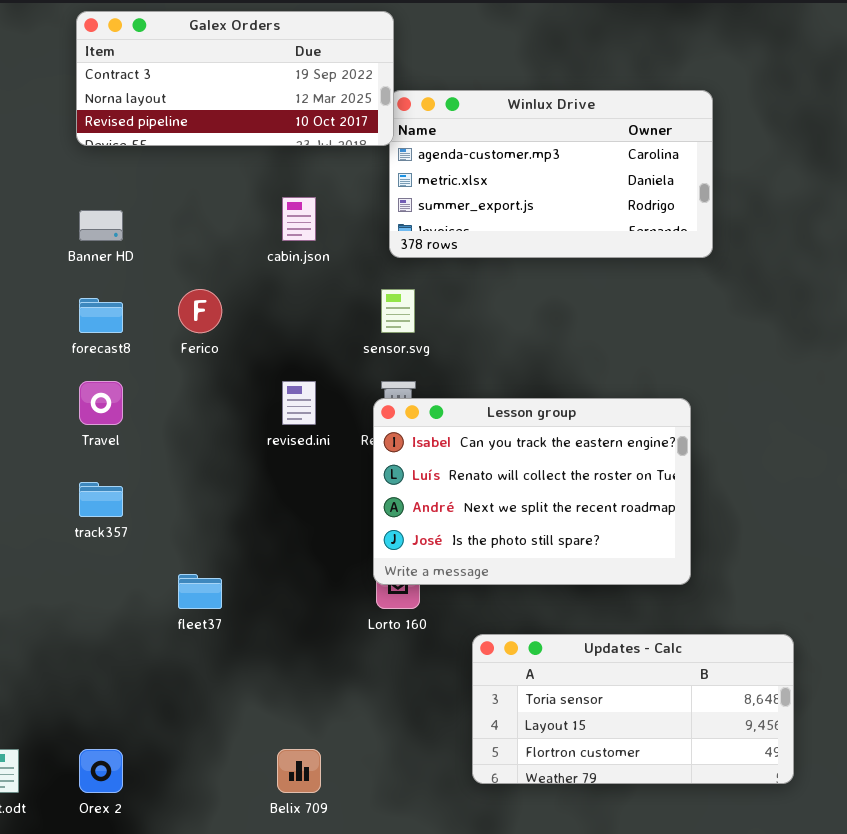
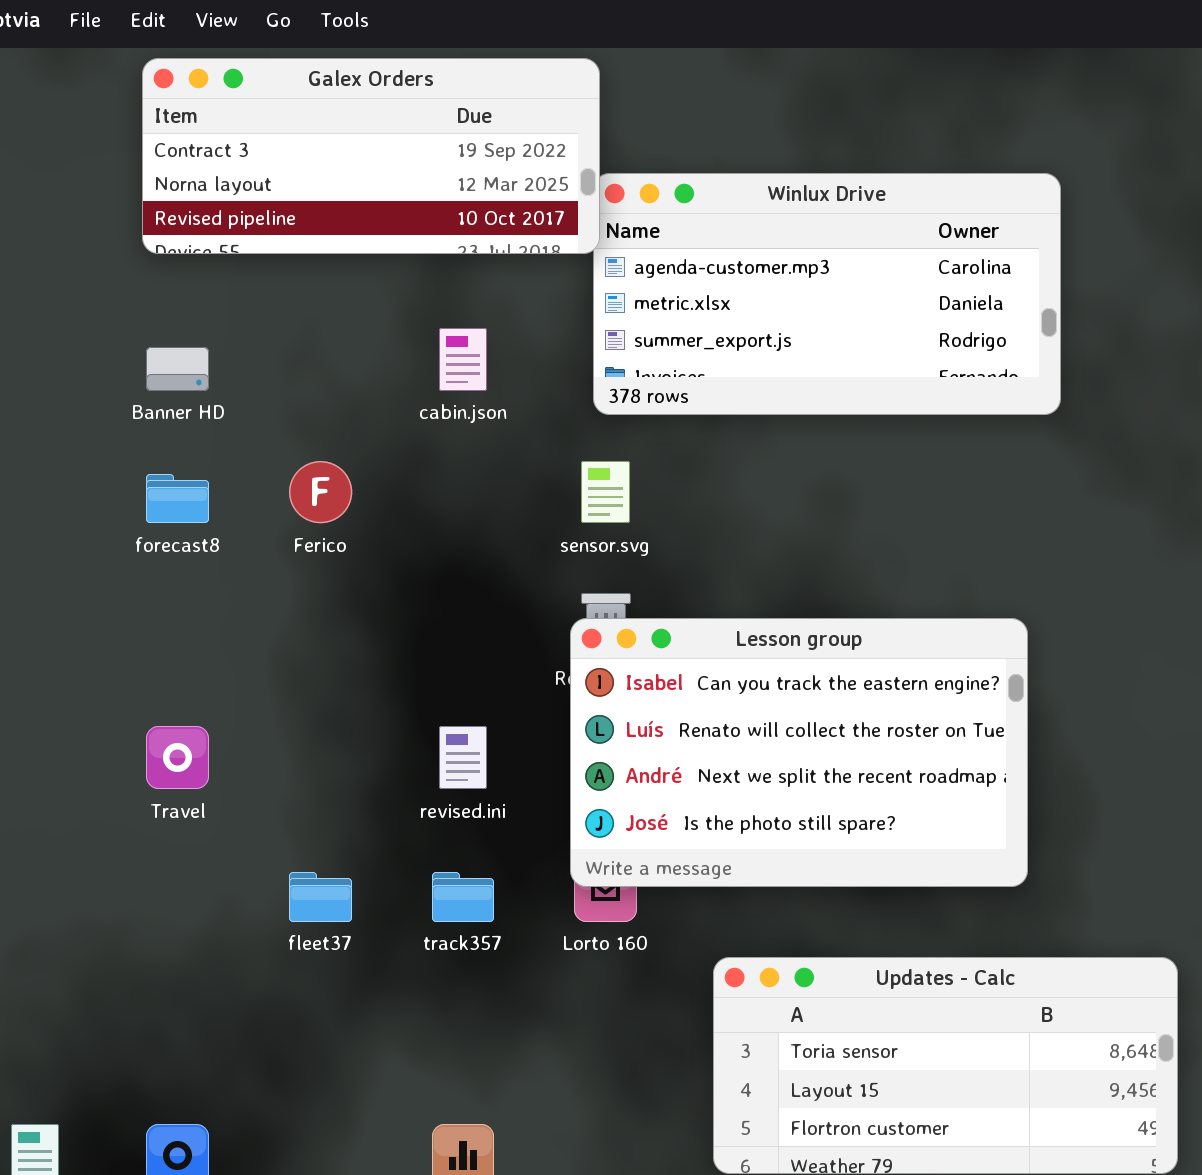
Travel: [79,381,123,425] -> [146,726,209,789], moved
revised.ini: [282,381,316,425] -> [439,726,487,789], moved
track357: [79,482,123,517] -> [432,872,494,922], moved

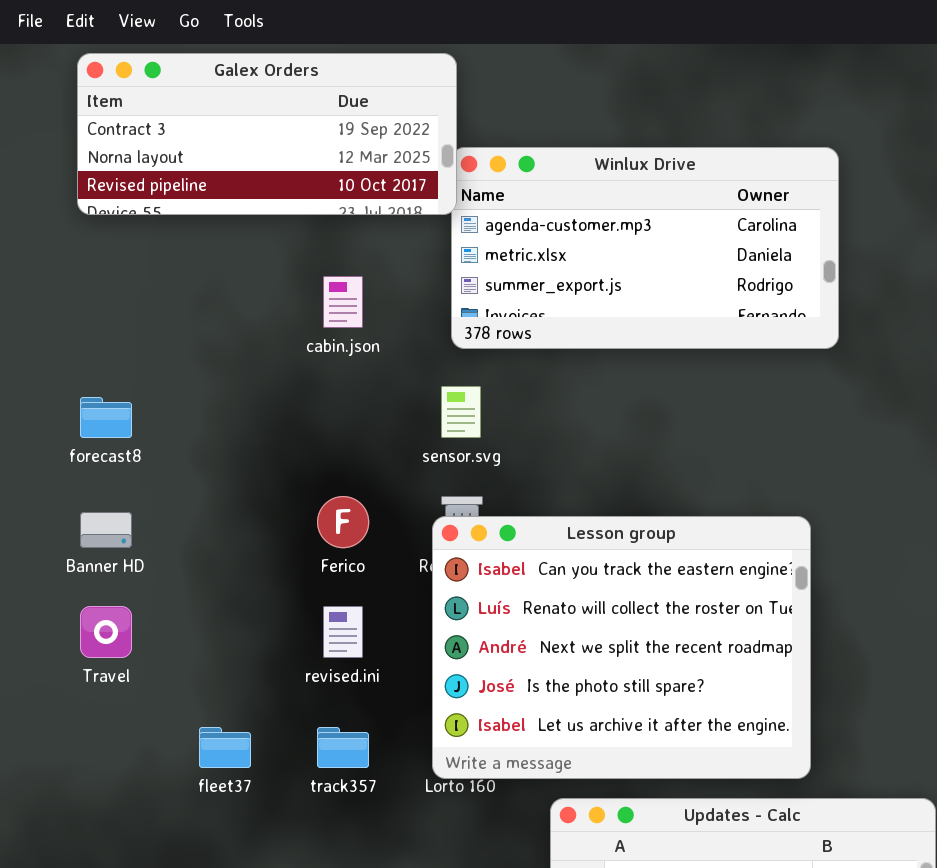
Banner HD: [146,347,209,391] -> [80,512,132,548], moved
Ferico: [289,461,352,523] -> [317,496,369,548], moved
Lesson group: [570,618,1028,887] -> [432,516,811,779], resized

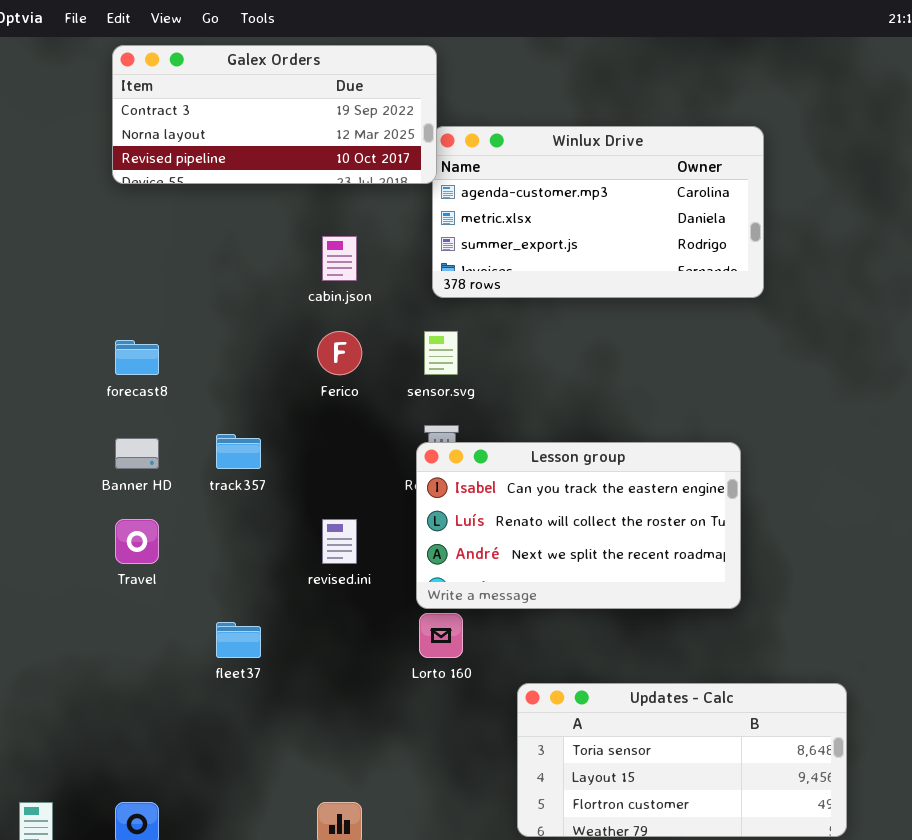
Ferico: [317,496,369,548] -> [317,331,362,375], moved
Lesson group: [432,516,811,779] -> [416,442,741,609], resized
track357: [317,727,369,768] -> [216,434,261,469], moved

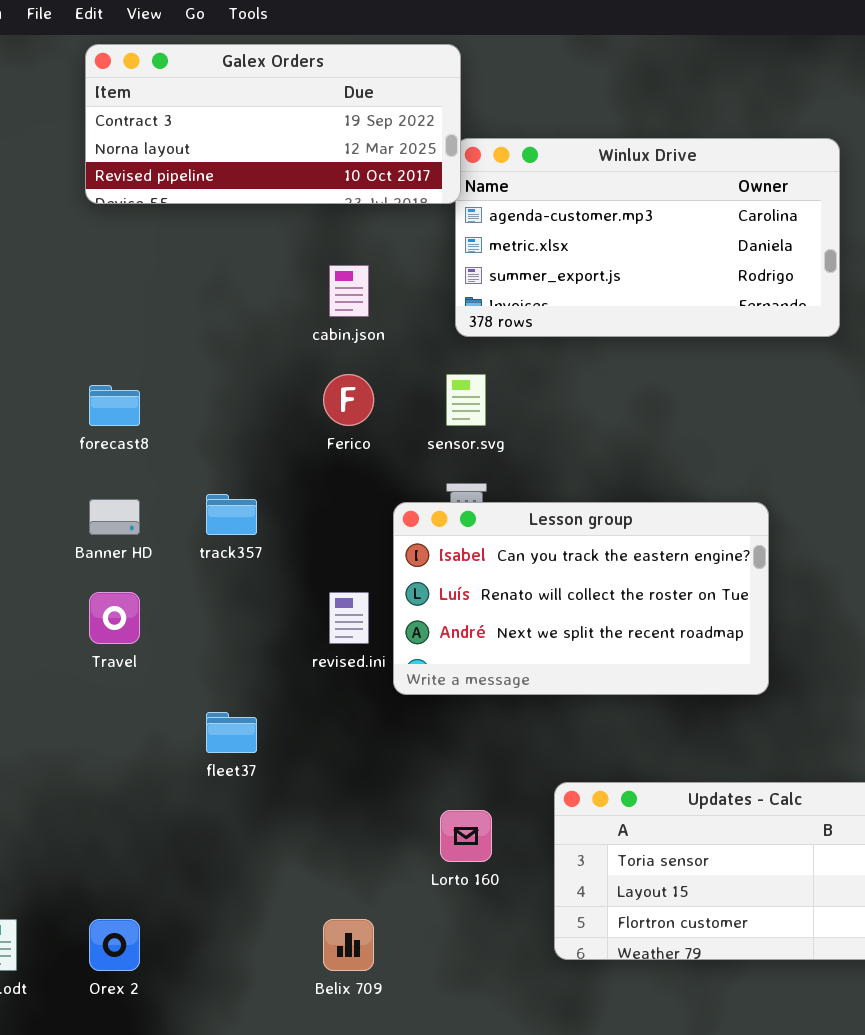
Lesson group: [416,442,741,609] -> [393,502,769,695], moved
Lorto 160: [419,613,463,658] -> [440,810,492,862], moved

